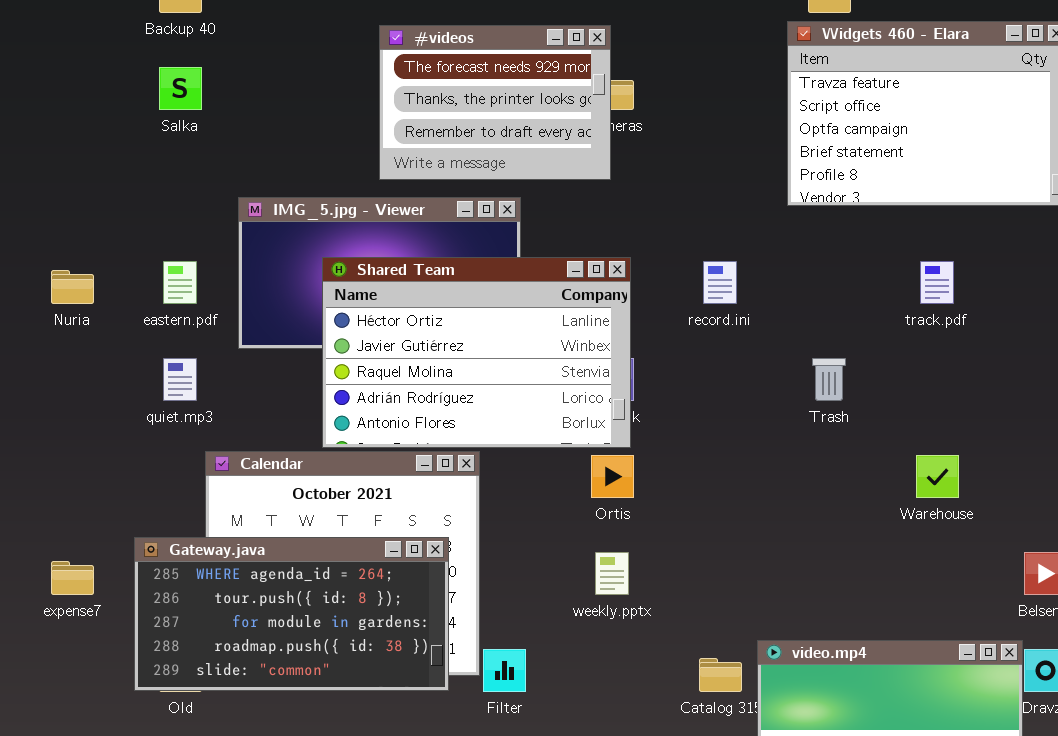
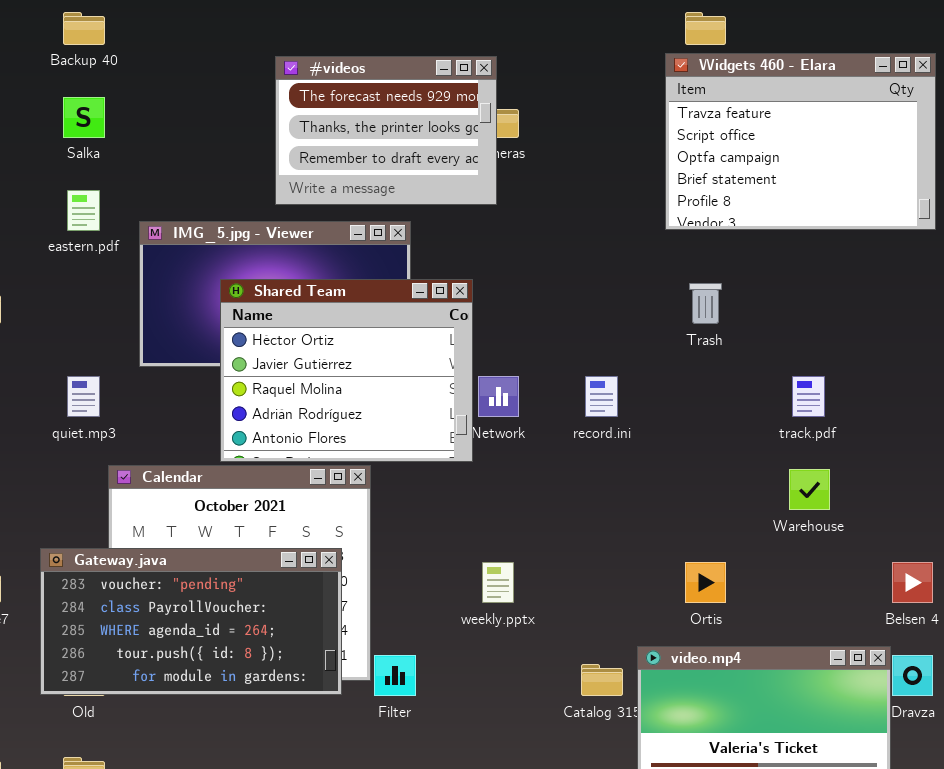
Shared Team: [322,257,631,448] -> [220,279,473,462], resized
eastern.pdf: [163,261,197,304] -> [67,190,100,231], moved
record.ini: [703,261,737,304] -> [585,376,618,417], moved
track.pdf: [920,261,954,304] -> [792,376,825,417], moved
Trash: [812,358,846,401] -> [689,283,722,324], moved
Ortis: [591,455,634,498] -> [685,562,726,603], moved
Gateway.java: [134,537,449,691] -> [40,548,342,695], scrolled up 2 rows

